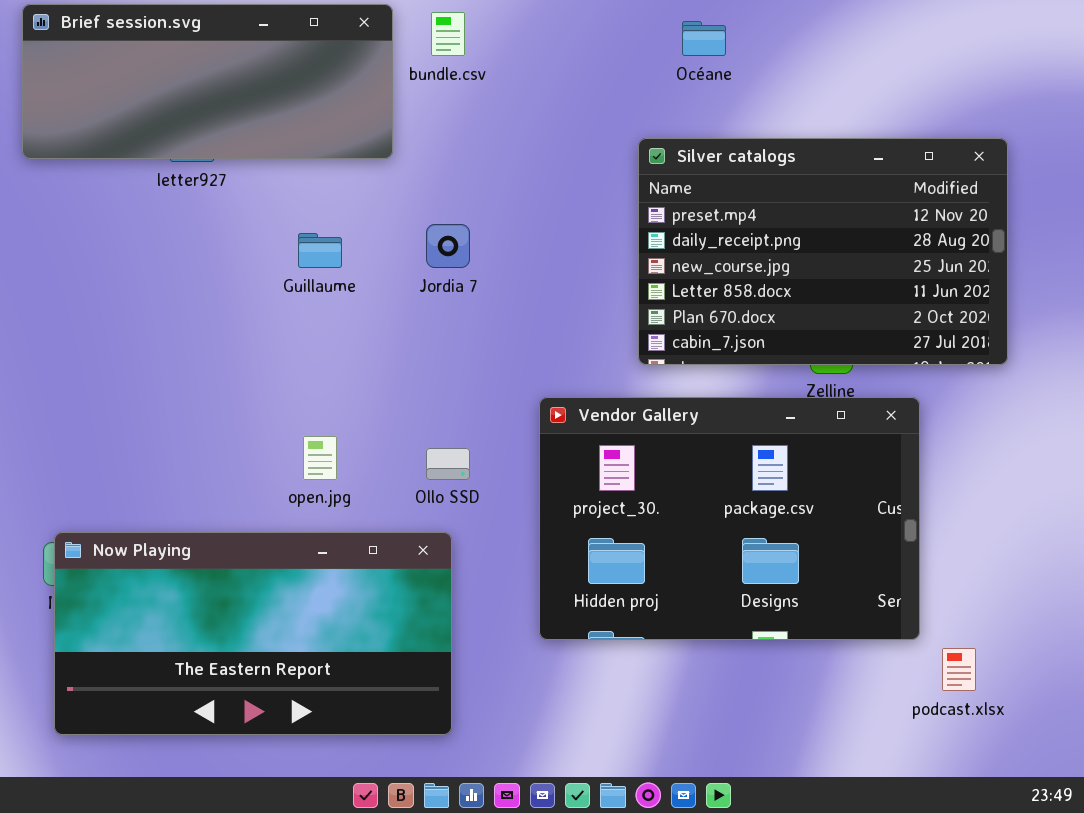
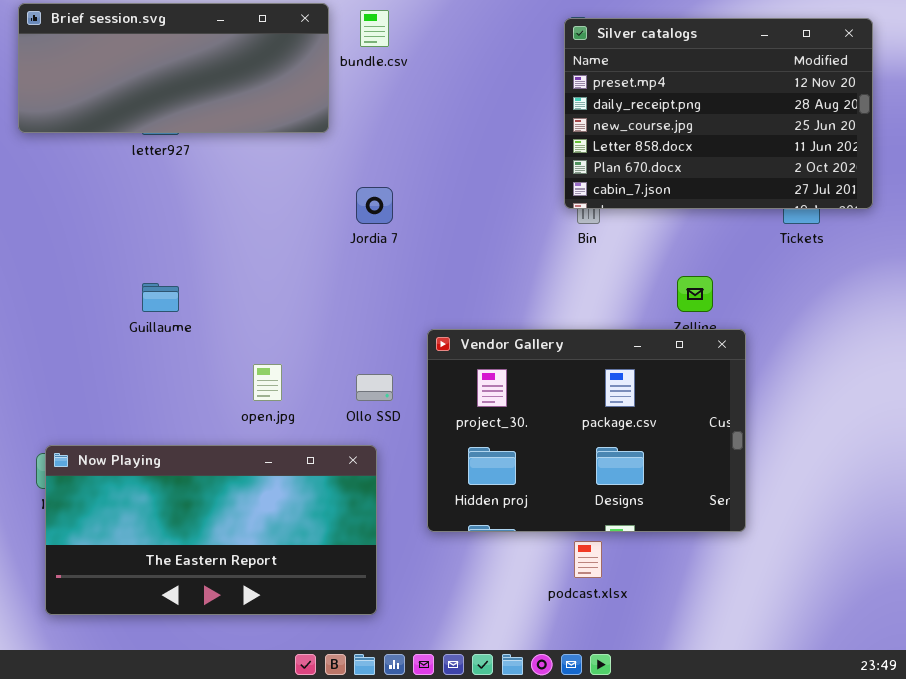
Silver catalogs: [638,138,1008,365] -> [564,18,873,209], moved
Guillaume: [298,233,342,268] -> [142,283,179,312], moved
Vendor Gallery: [539,397,920,640] -> [427,329,746,532], moved
podcast.xlsx: [942,648,976,691] -> [574,541,602,578], moved

